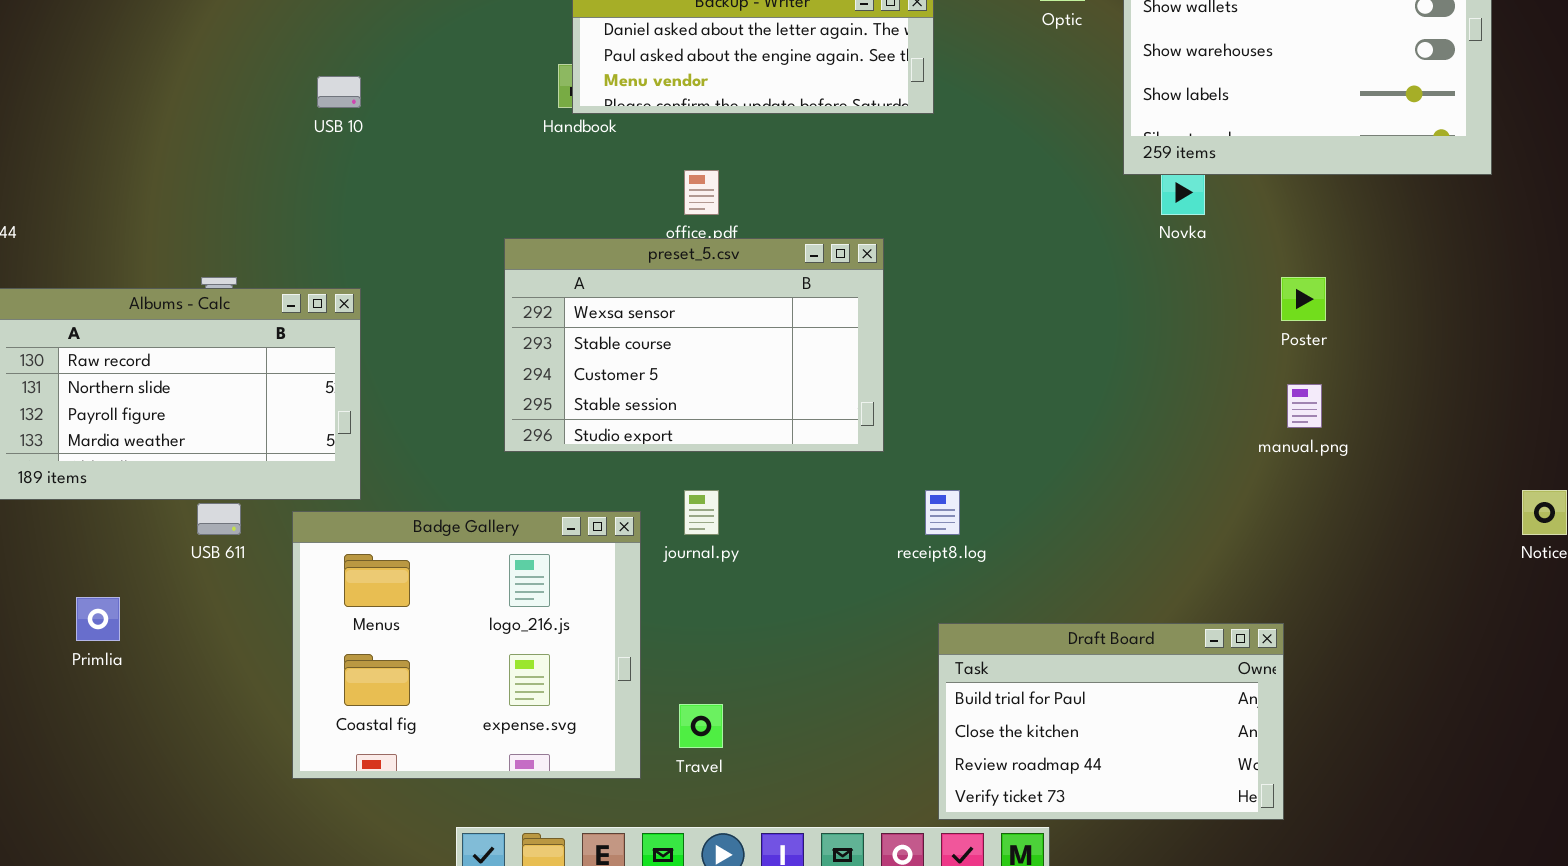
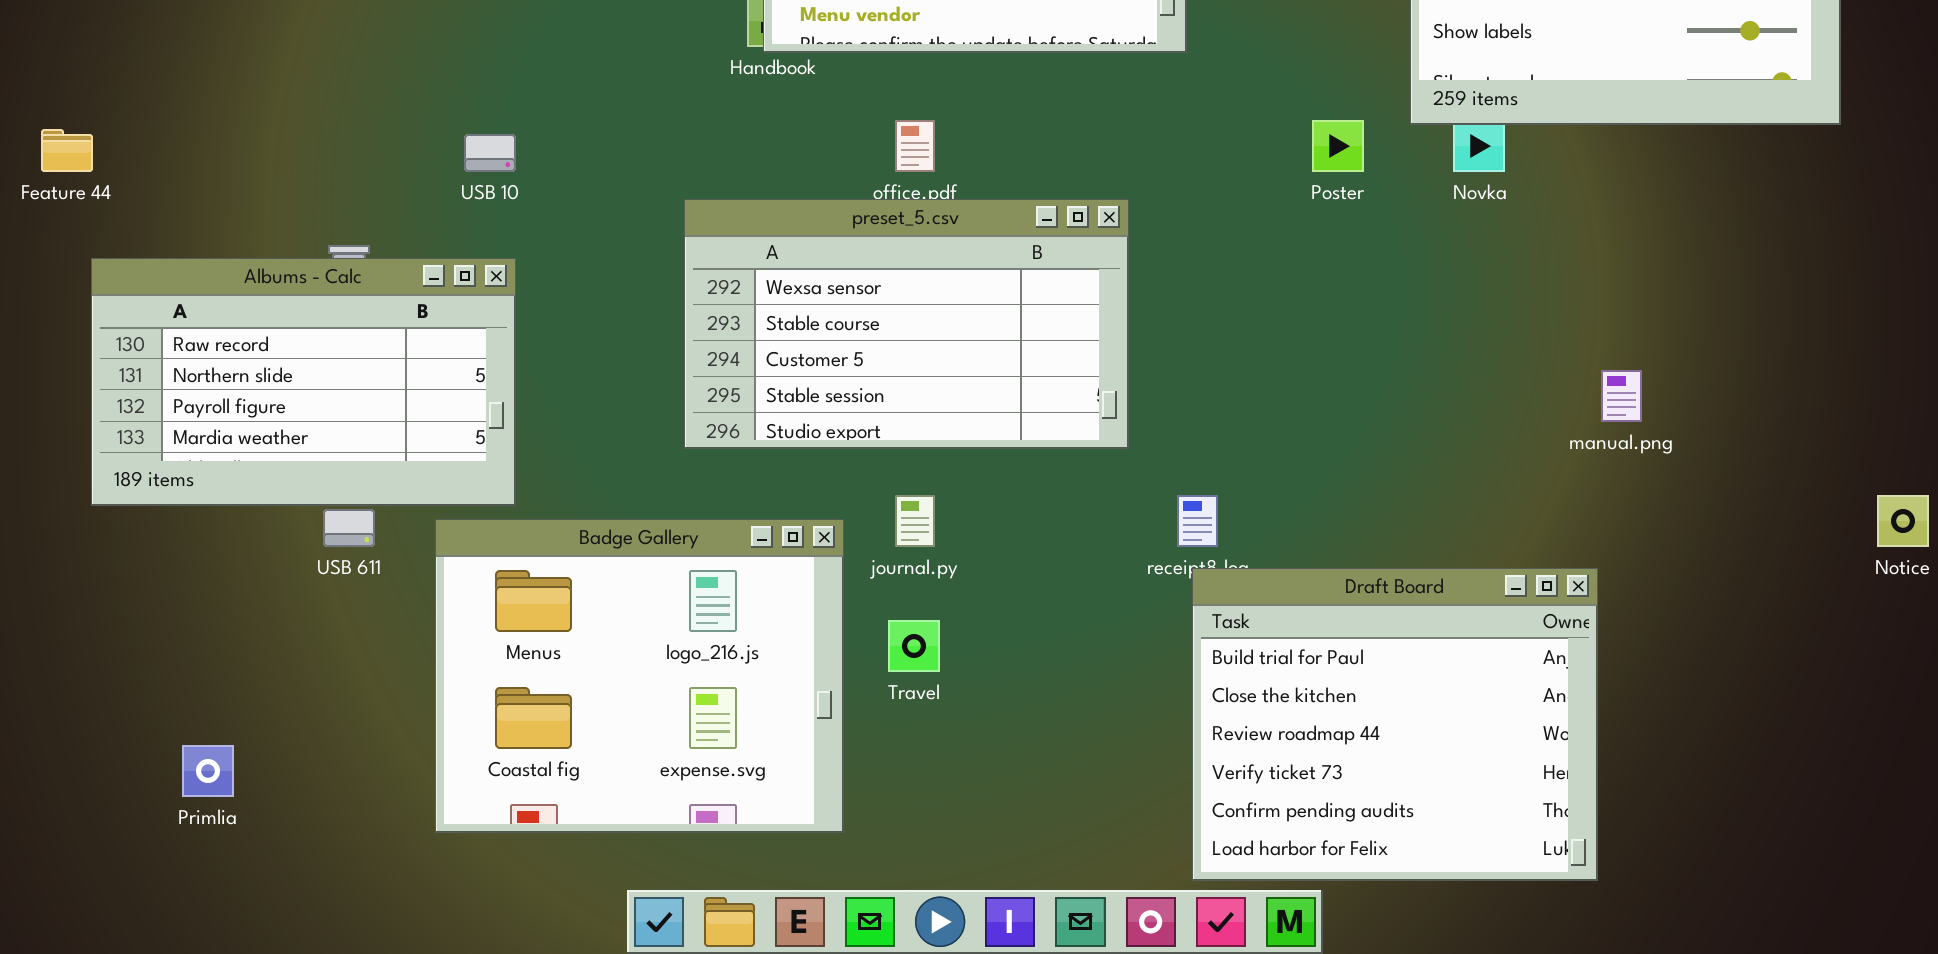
USB 10: [317,76,361,108] -> [464,134,516,172], moved
Poster: [1281,277,1326,321] -> [1312,120,1364,172], moved
Primlia: [76,597,120,641] -> [182,745,234,797], moved
Draft Board: [938,623,1284,820] -> [1192,568,1598,881], resized
Travel: [679,704,723,748] -> [888,620,940,672], moved

